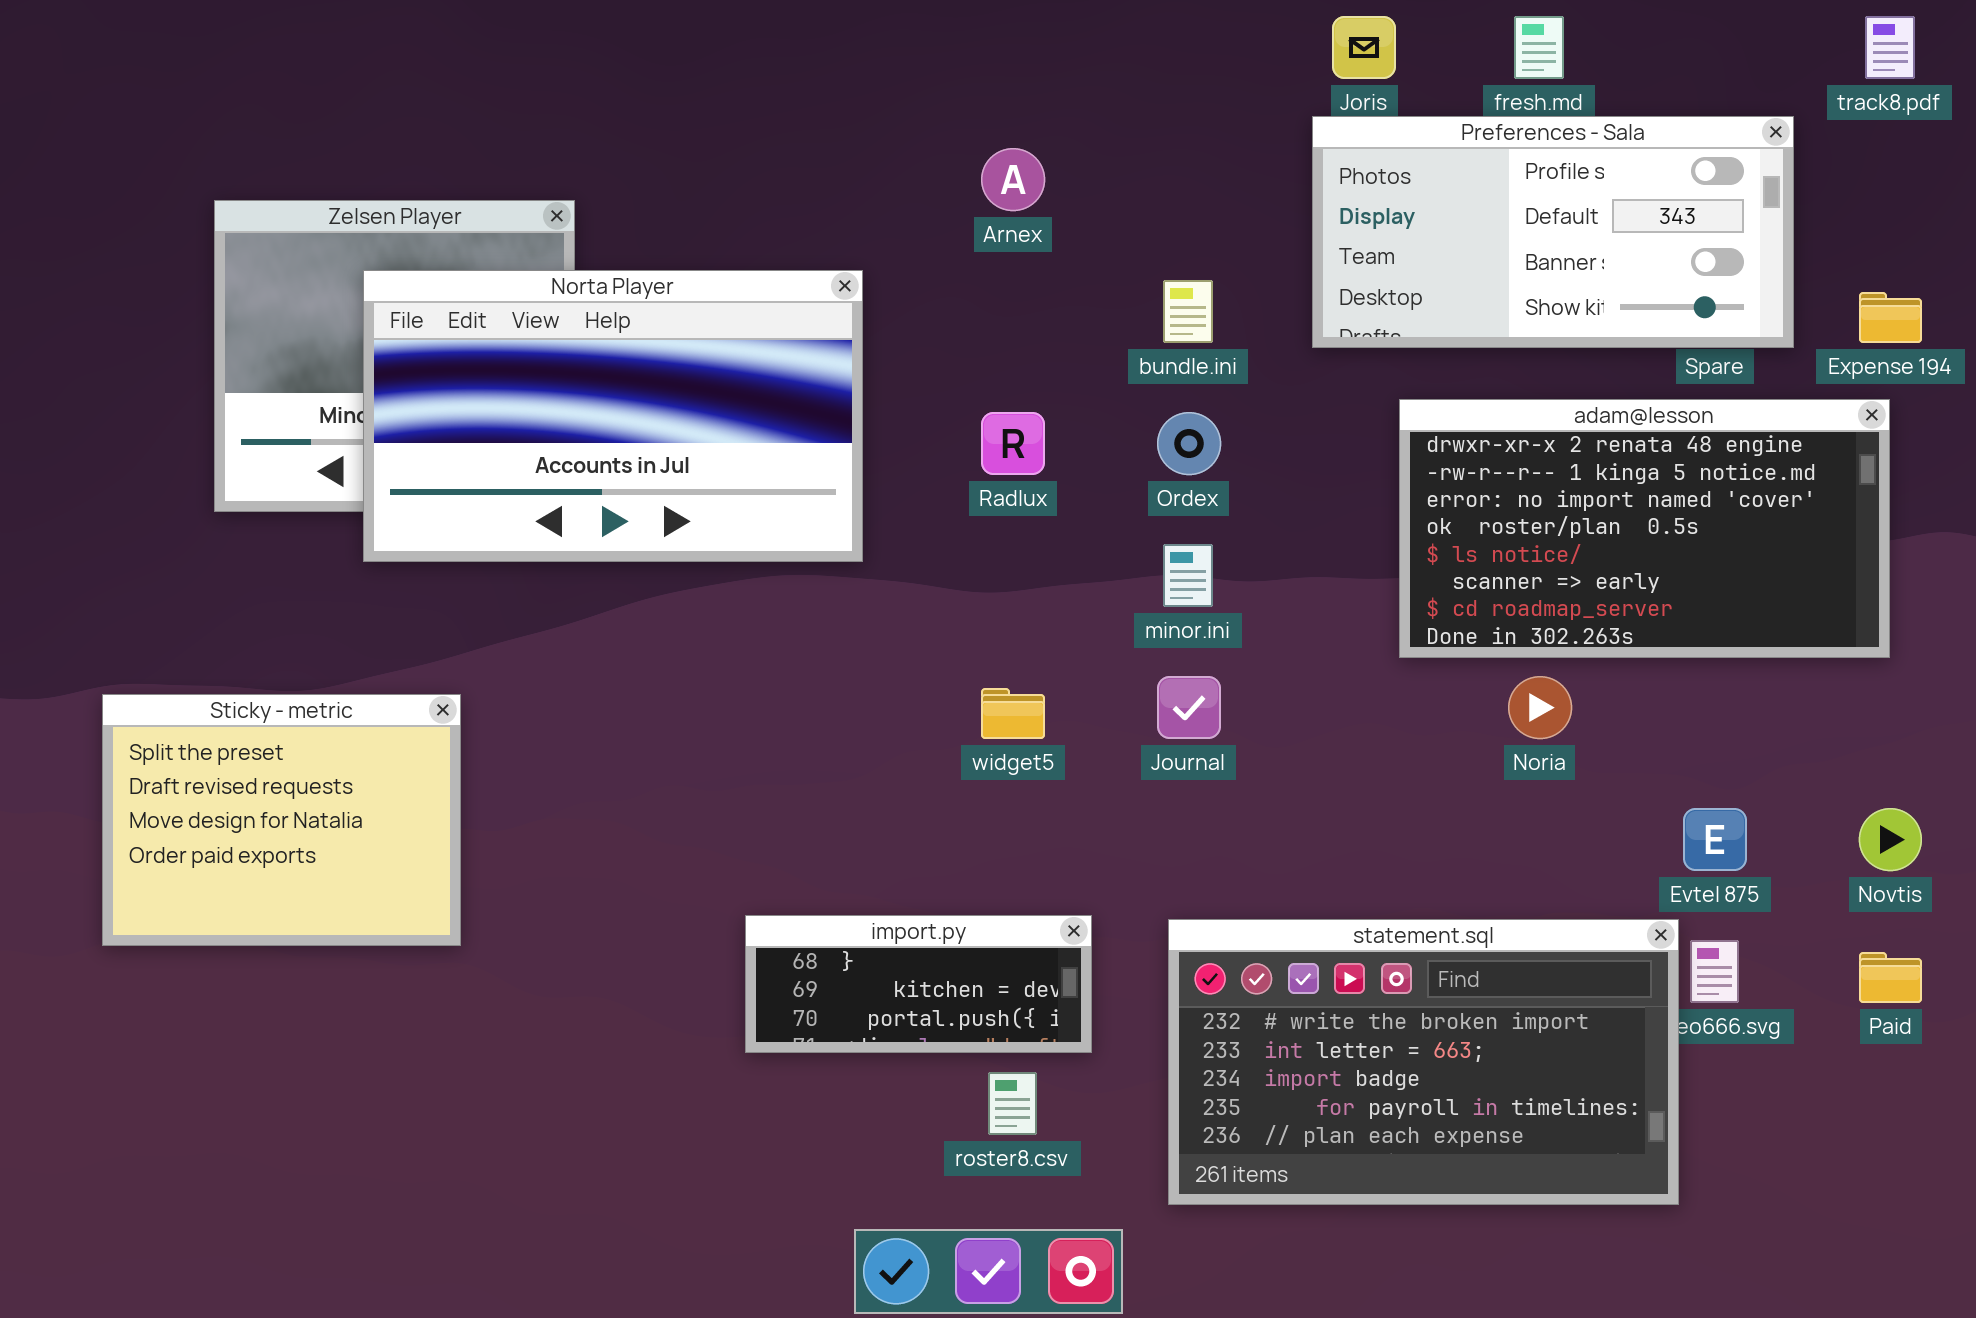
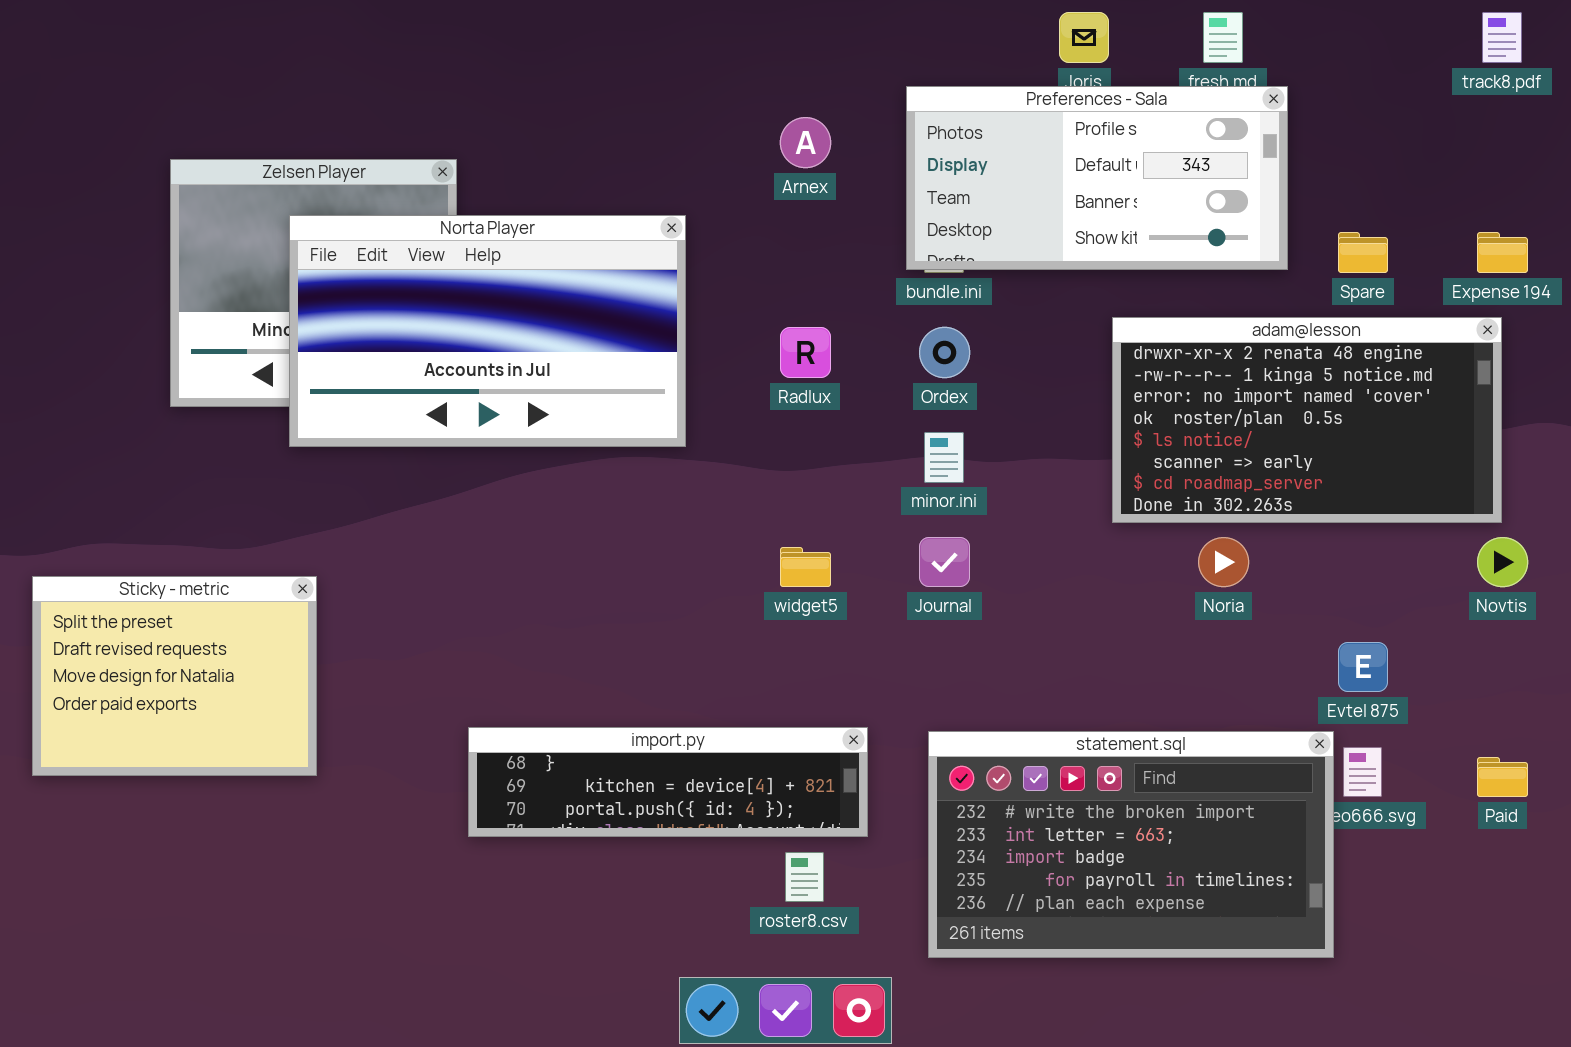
Preferences - Sala: [1312,116,1794,348] -> [906,86,1288,270], moved
Sticky - metric: [102,694,461,946] -> [32,576,317,776], moved
Novtis: [1859,808,1922,871] -> [1477,537,1528,587], moved
import.py: [745,915,1092,1053] -> [468,727,868,837], resized

